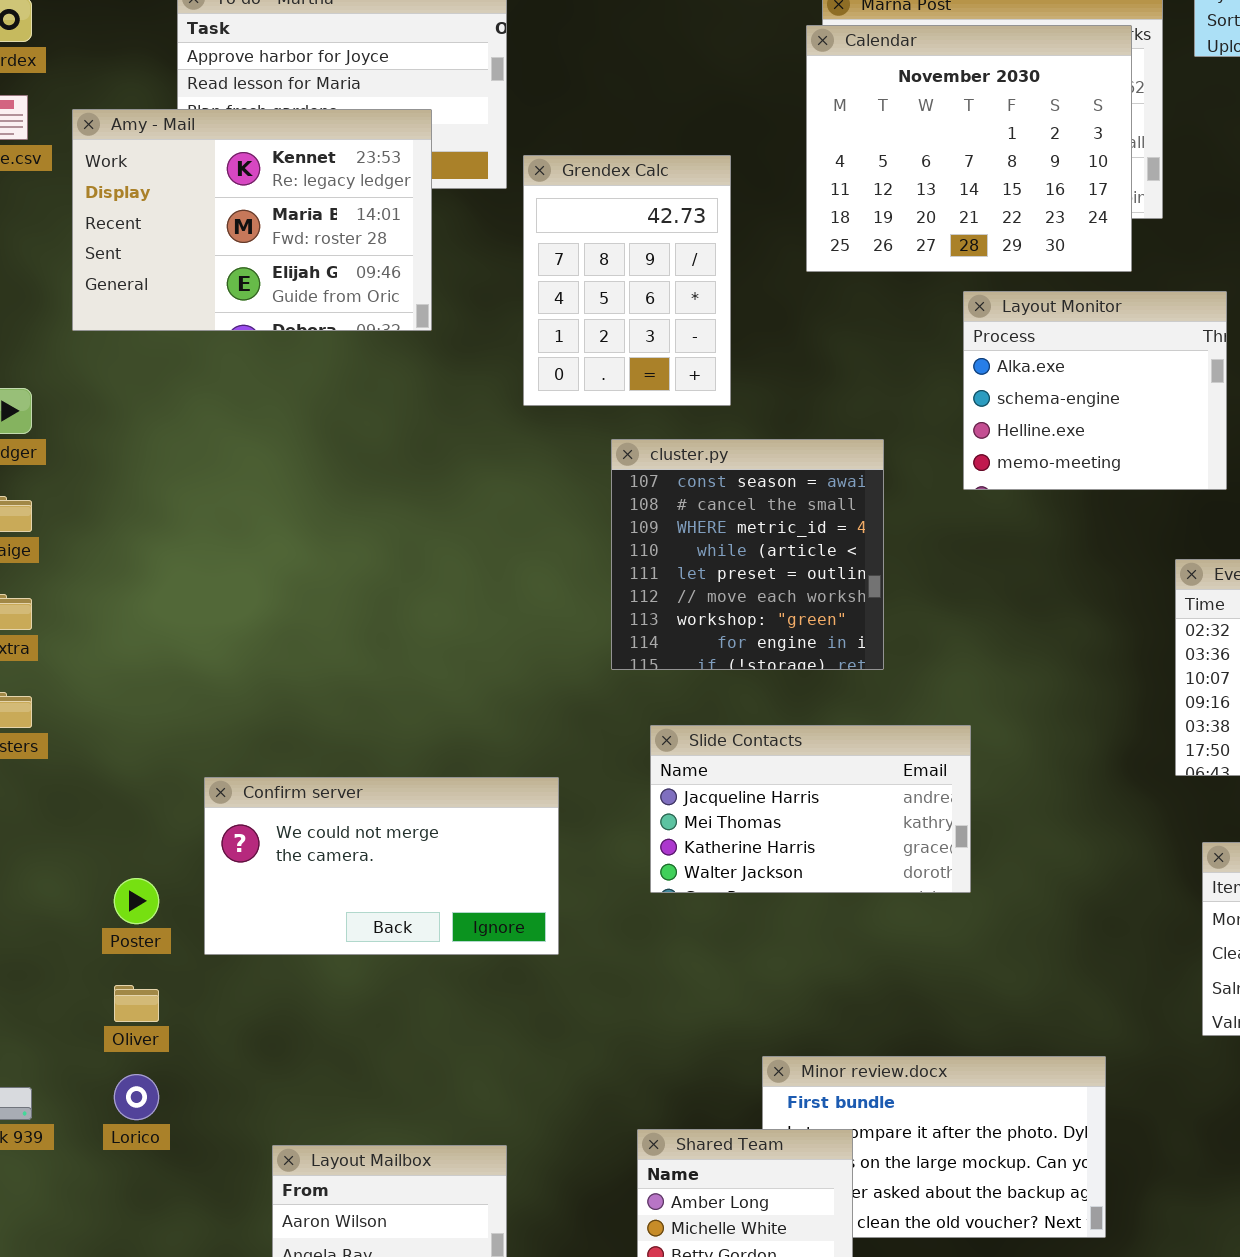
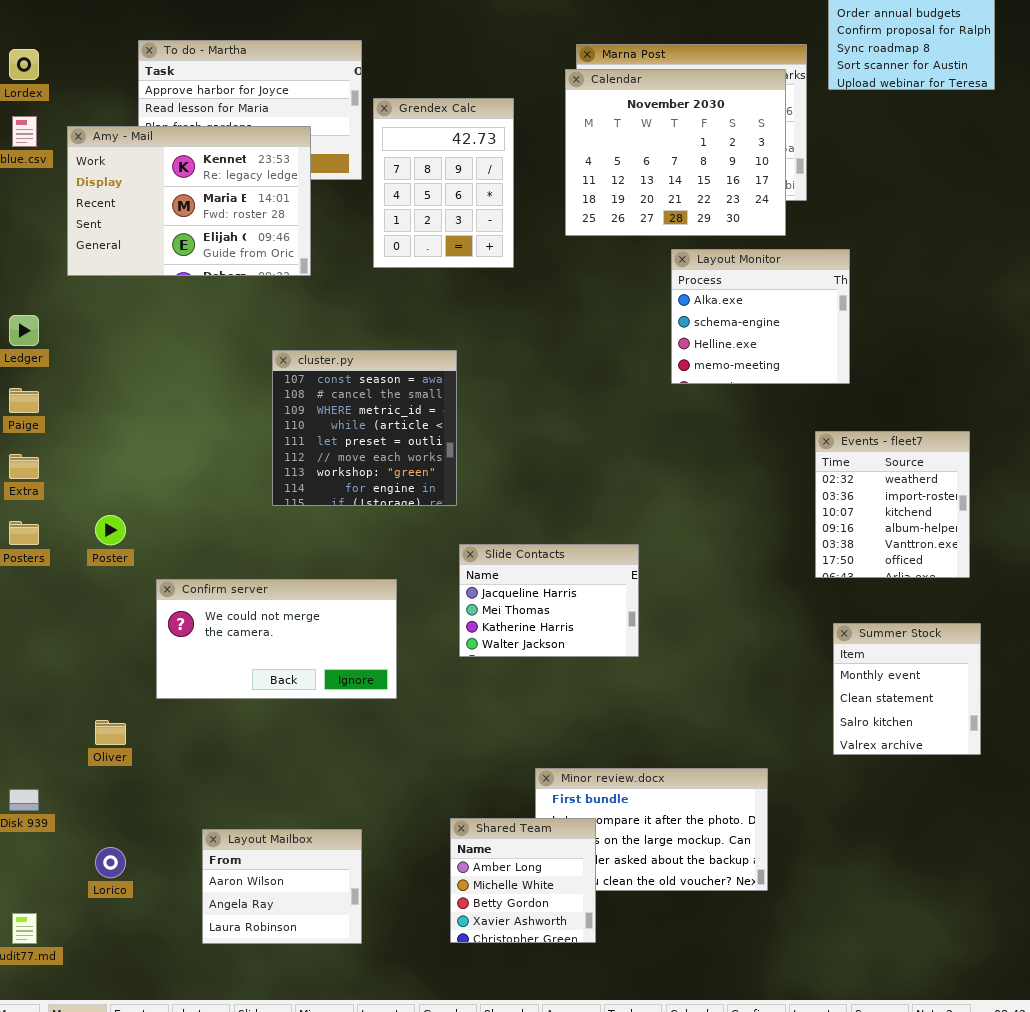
Grendex Calc: [523,155,731,406] -> [373,98,514,268], moved
cluster.py: [611,439,884,670] -> [272,350,457,506], moved
Slide Contacts: [650,725,971,893] -> [459,544,639,657], resized
Poster: [114,878,159,924] -> [95,515,126,545], moved
Lorico: [114,1074,159,1120] -> [95,847,126,878], moved

